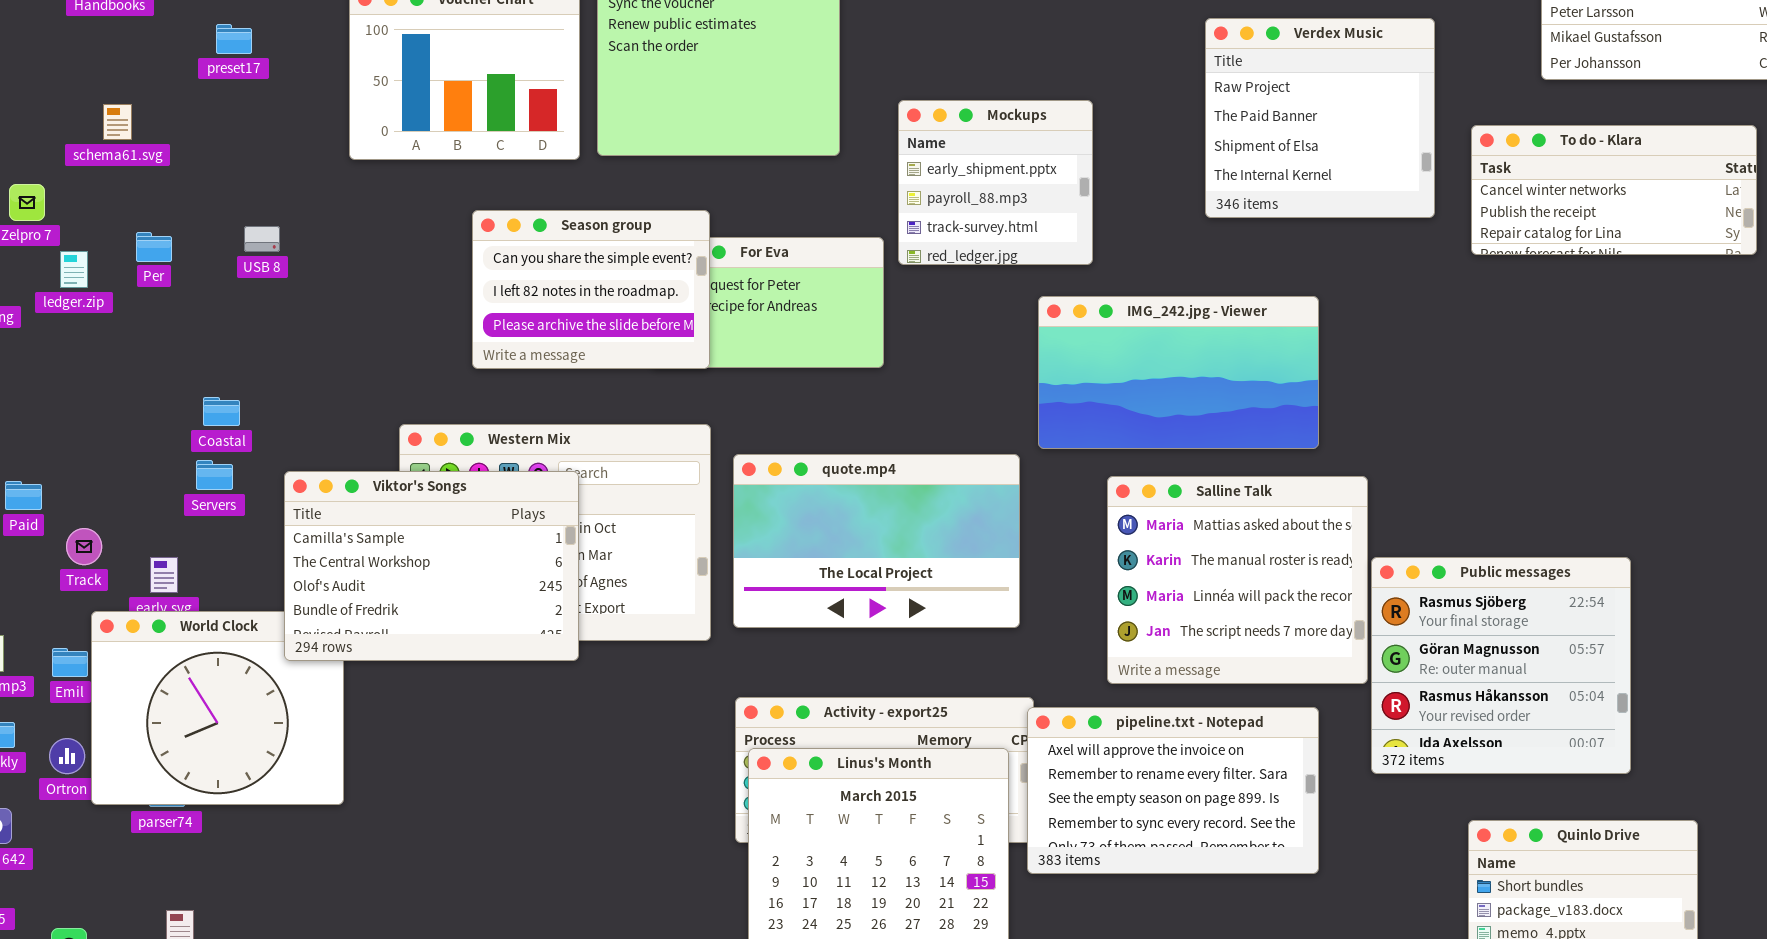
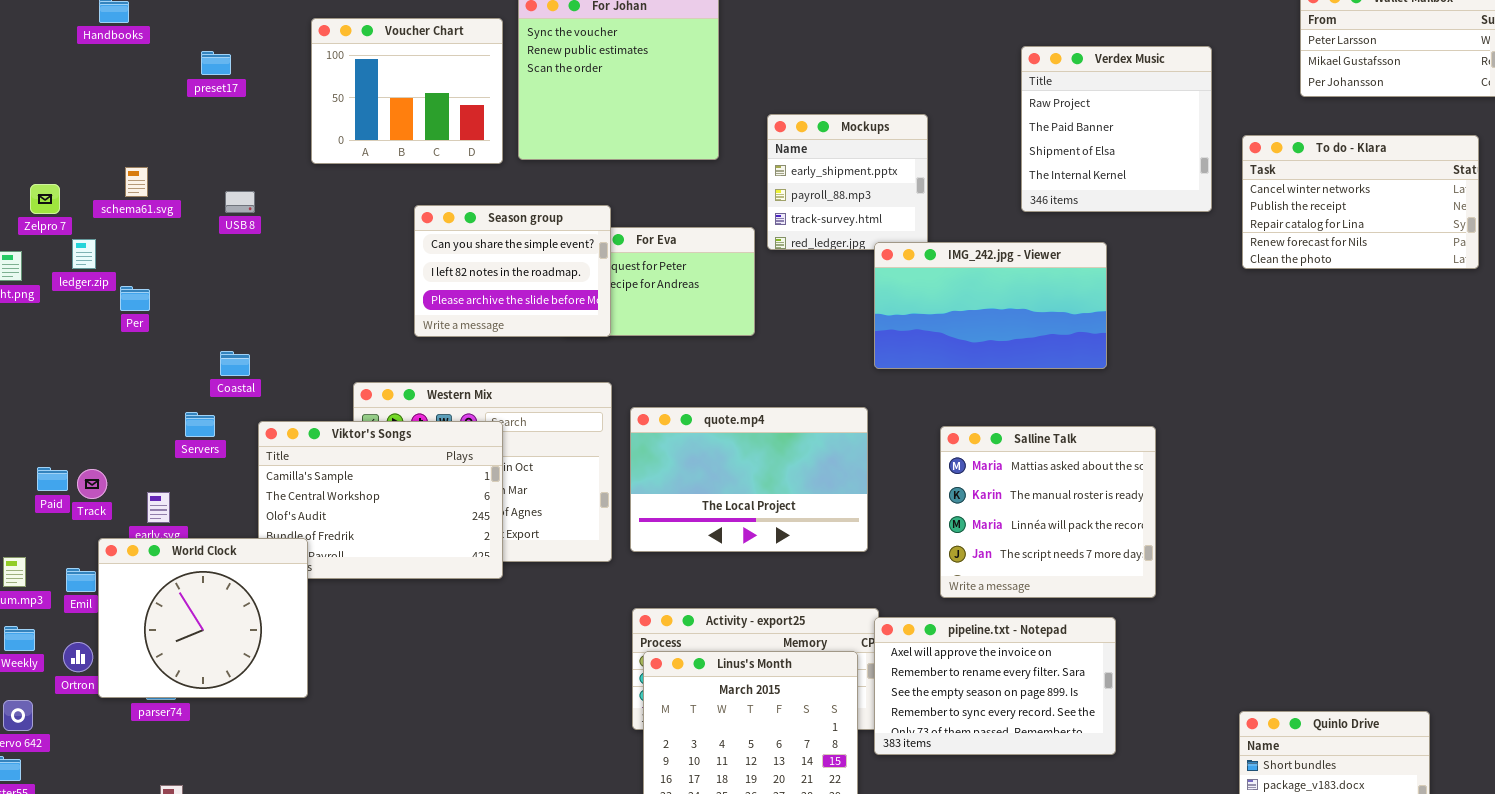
schema61.svg: [103,104,132,140] -> [125,167,148,197], moved
To do - Klara: [1471,125,1757,255] -> [1242,135,1479,269], resized
USB 8: [244,226,280,252] -> [225,191,255,213], moved
Per: [136,232,172,262] -> [120,286,150,311], moved
IMG_242.jpg - Viewer: [1038,296,1319,449] -> [874,242,1107,369], moved
Coastal: [203,397,240,426] -> [220,351,250,376], moved
Paid: [5,481,42,510] -> [37,467,68,491], moved
Public messages: [1371,557,1631,774] -> none, closed
World Clock: [91,611,344,805] -> [98,538,308,698], raised

